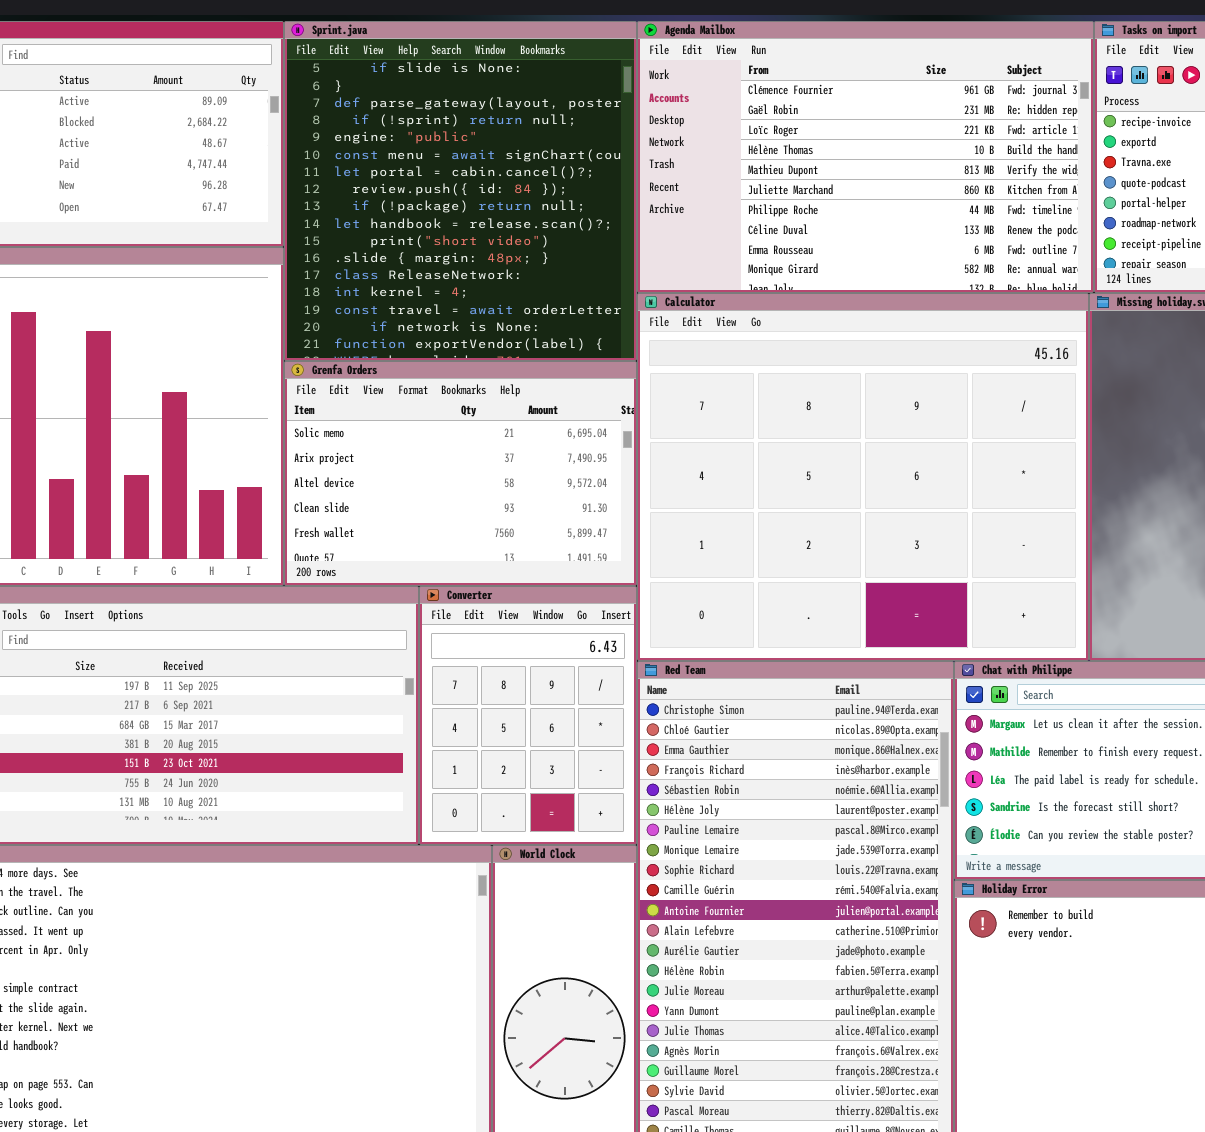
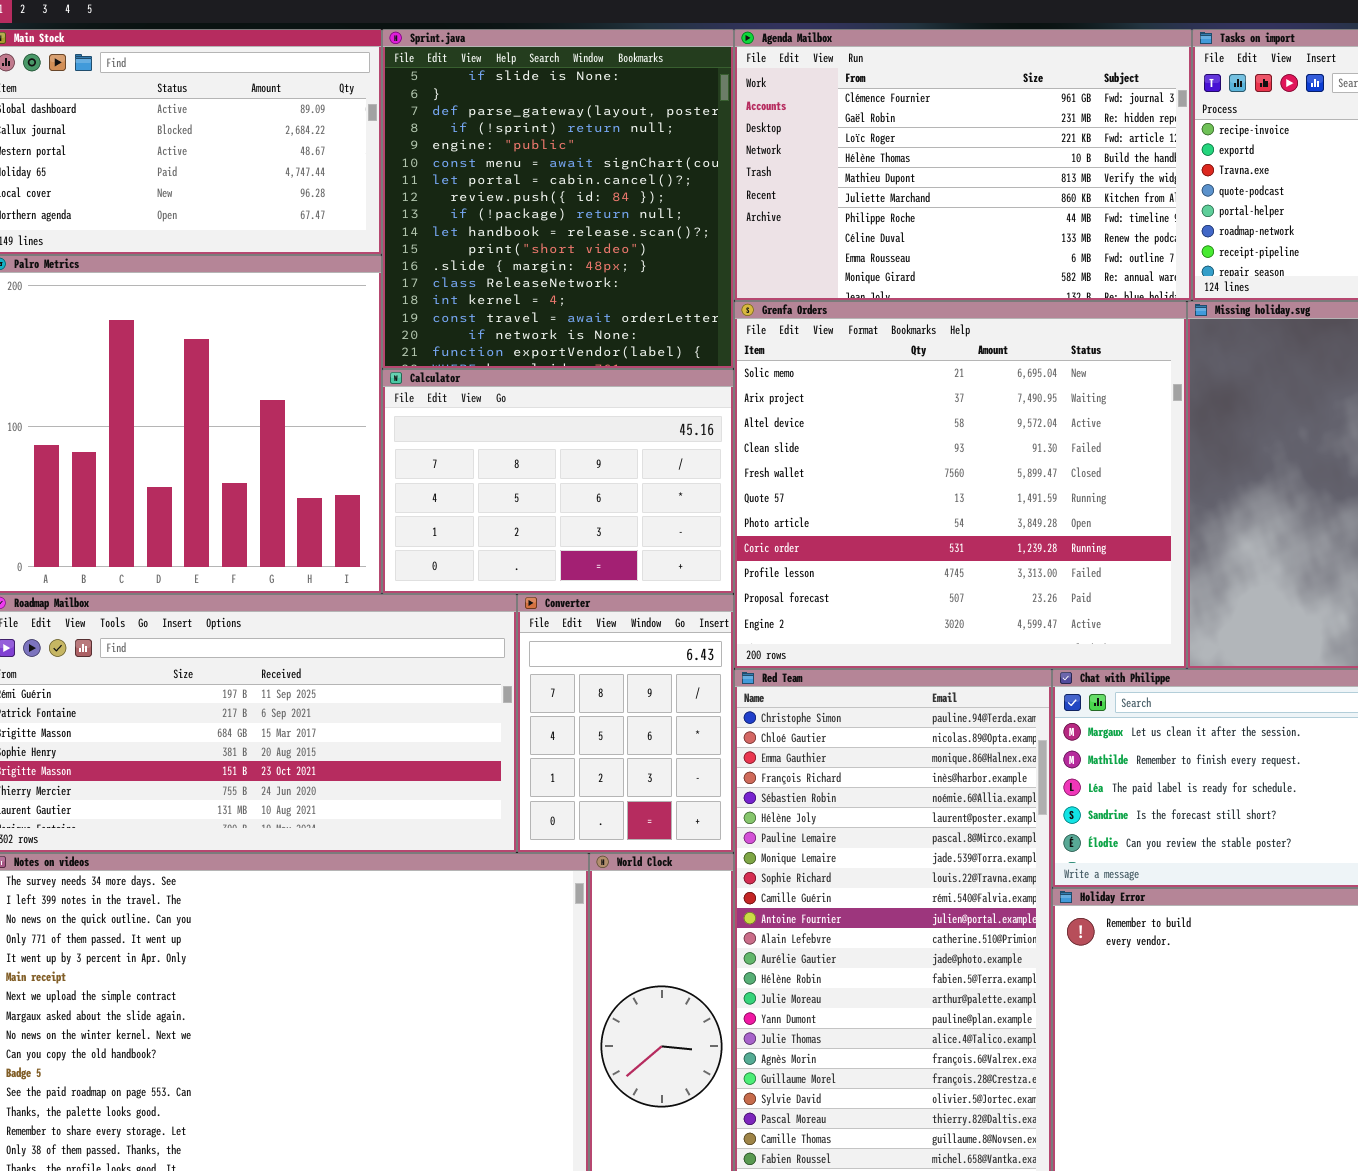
Calculator: [637,293,1089,661] -> [382,369,734,594], moved, resized
Grenfa Orders: [284,361,637,586] -> [734,301,1187,669], moved, resized

